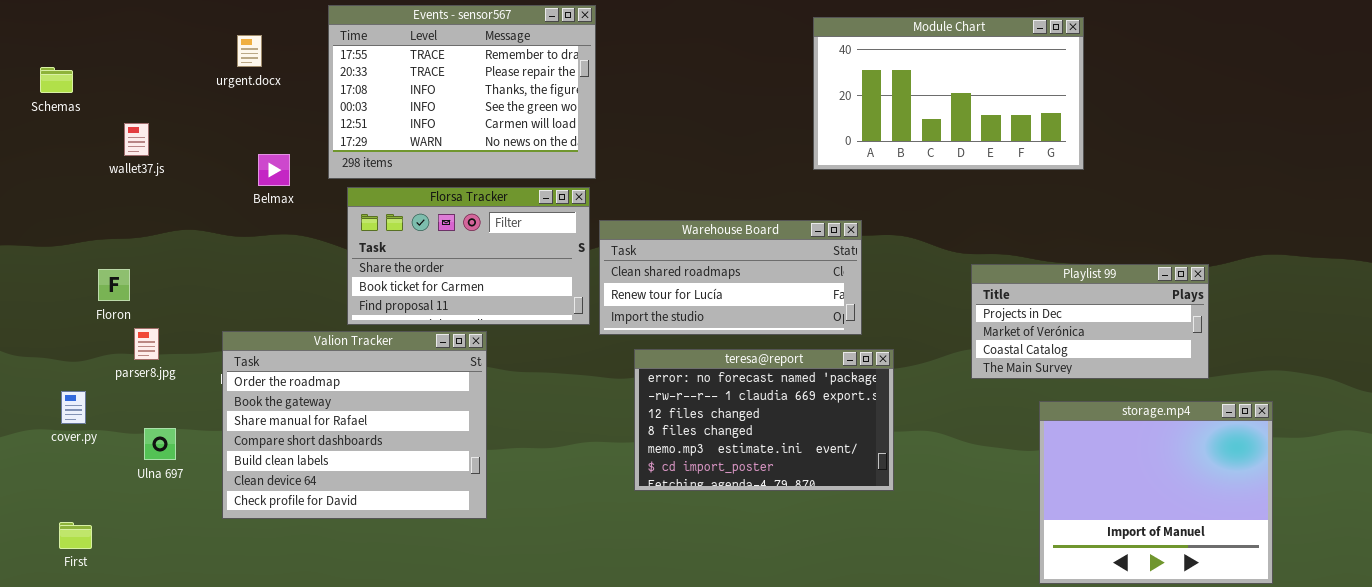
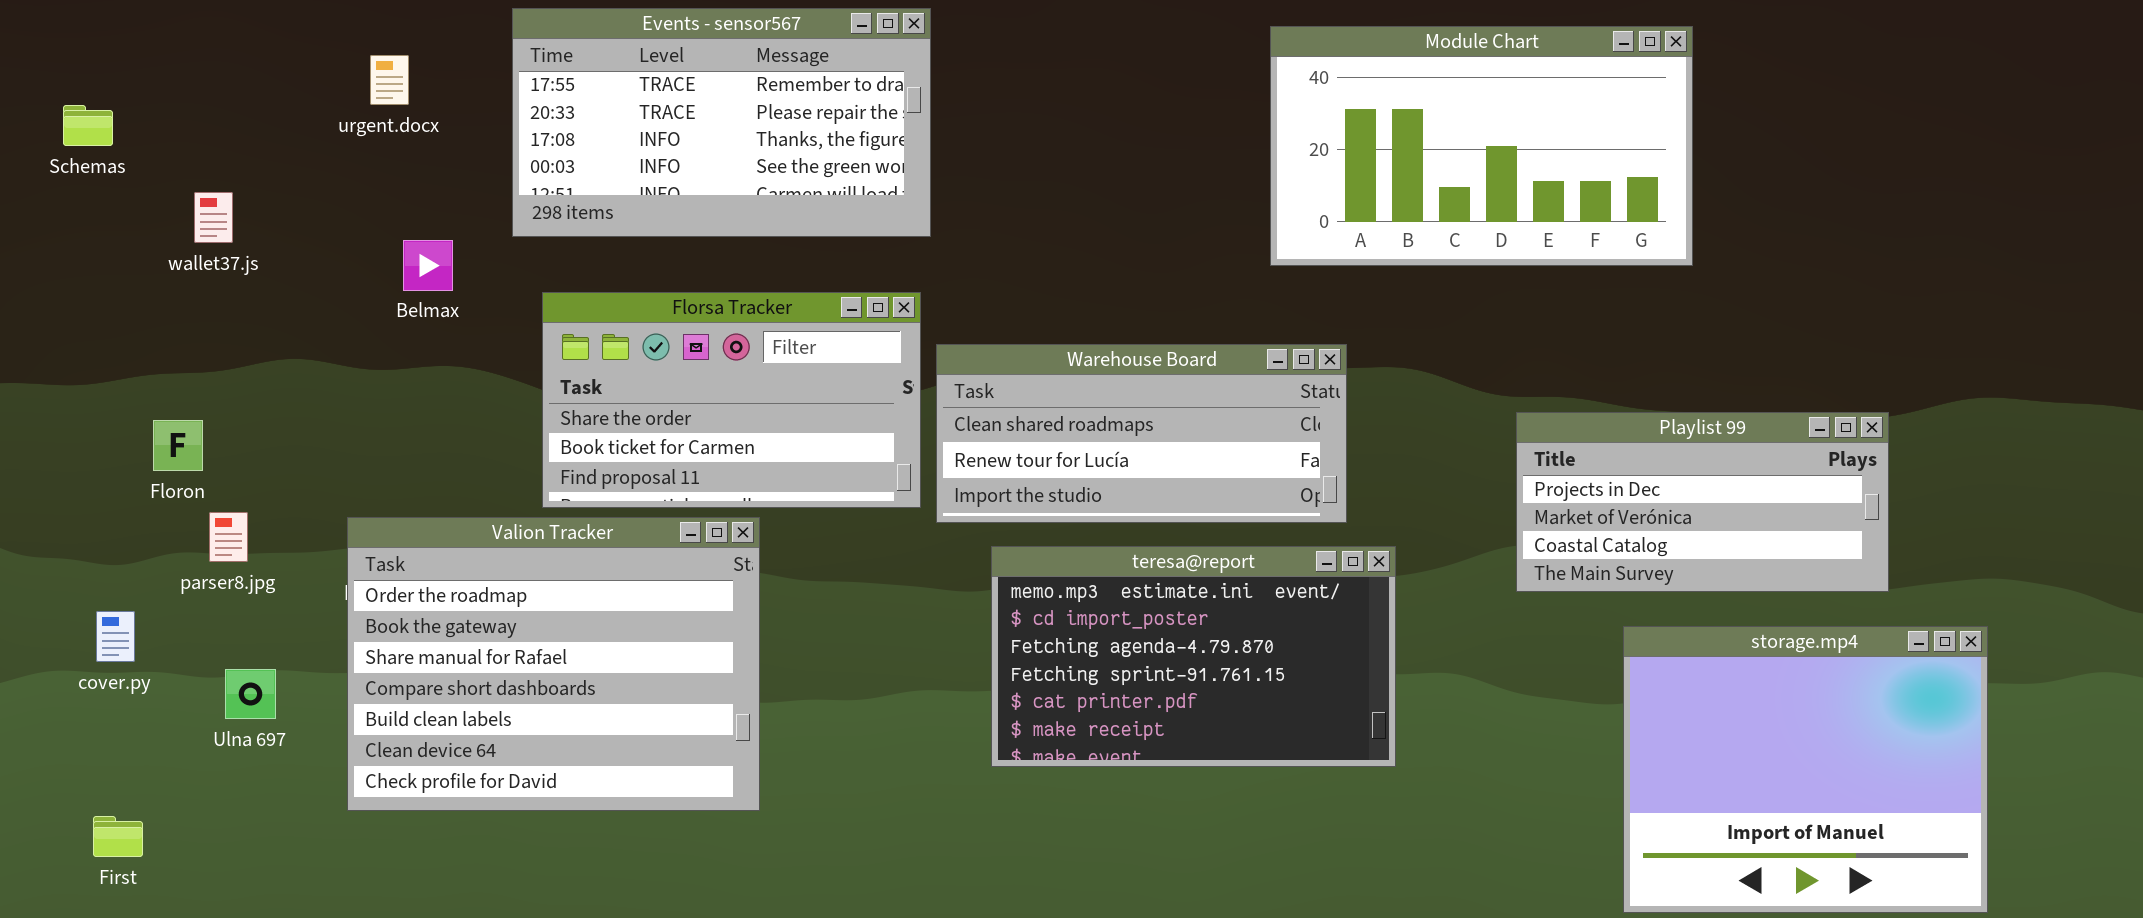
Events - sensor567: [328,5,596,179] -> [512,8,931,237], resized
teresa@report: [634,349,894,491] -> [991,546,1396,767], scrolled down 4 rows

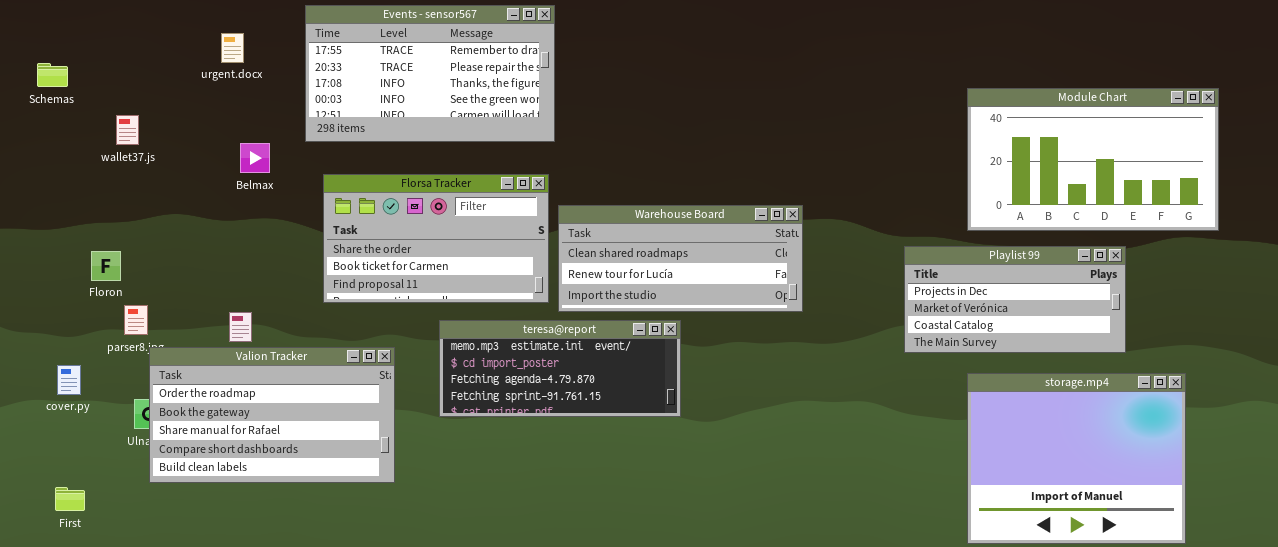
Module Chart: [1270,26,1693,266] -> [967,88,1219,231], moved
Valion Tracker: [347,517,760,811] -> [149,347,395,483], moved, resized
teresa@report: [991,546,1396,767] -> [439,320,681,417], moved, resized

